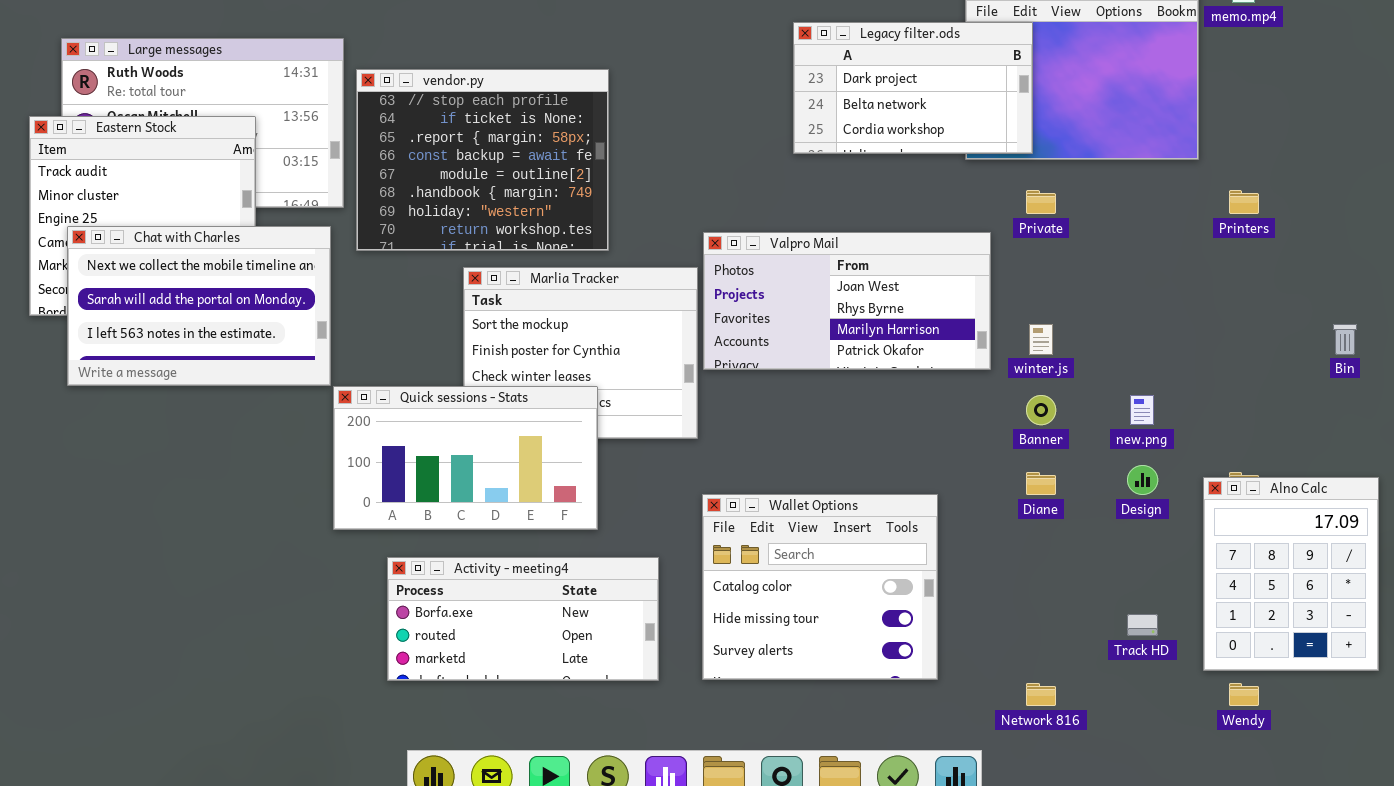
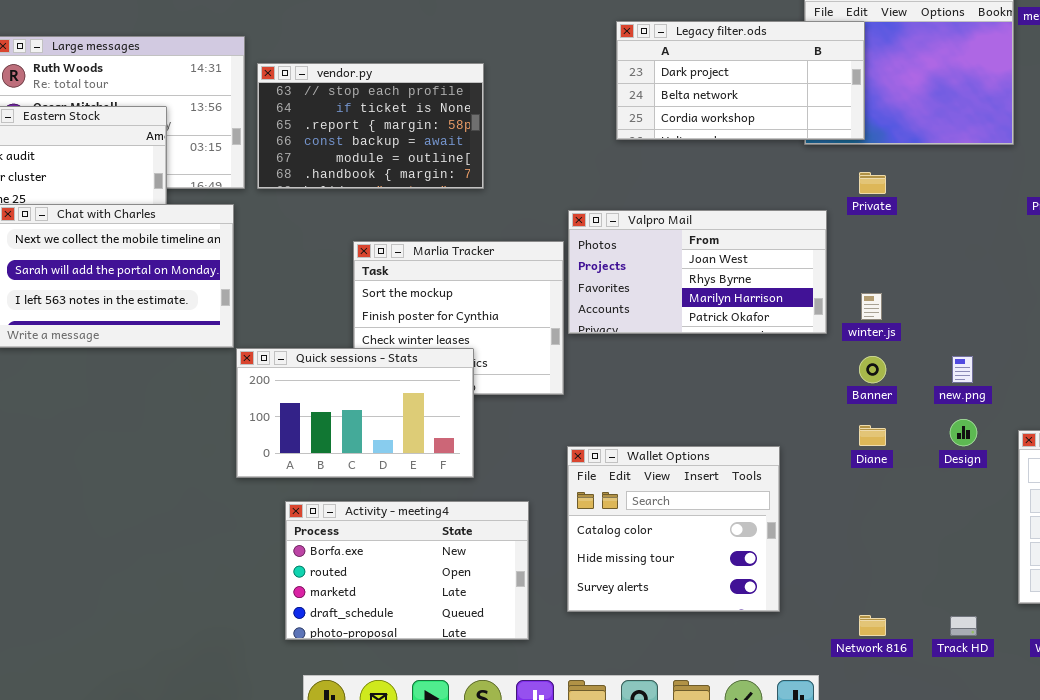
Legacy filter.ods: [793,22,1033,154] -> [616,21,865,140], resized
vendor.py: [356,69,609,251] -> [257,63,484,189], resized
Activity - meeting4: [387,557,659,681] -> [285,501,529,640], resized
Track HD: [1127,614,1158,636] -> [950,616,977,636], moved

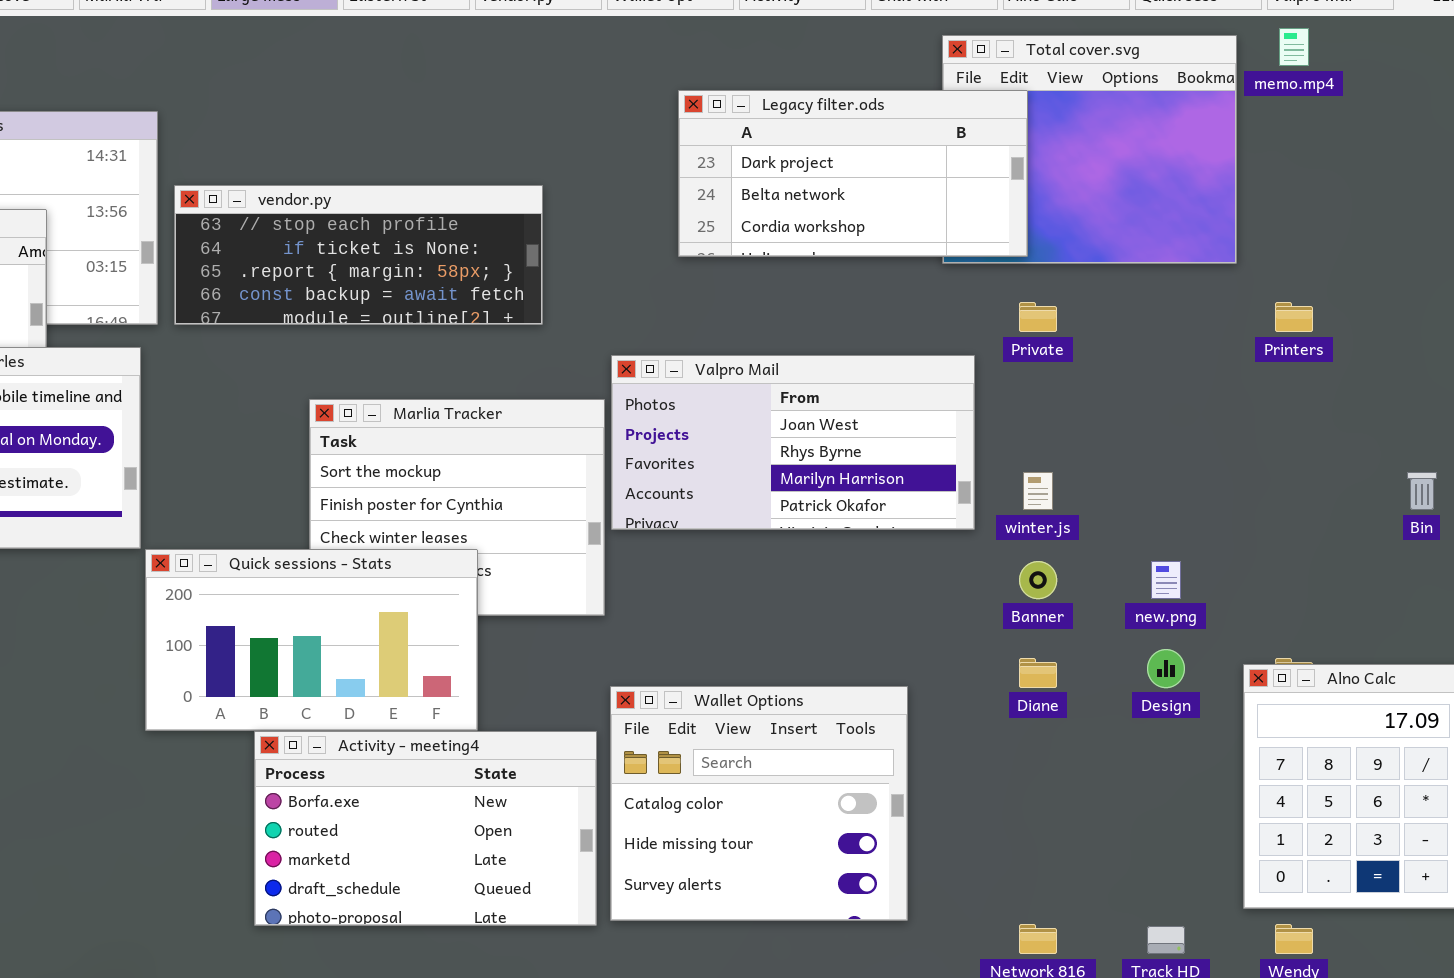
vendor.py: [257,63,484,189] -> [174,185,543,325], resized
Activity - meeting4: [285,501,529,640] -> [254,731,597,926], moved

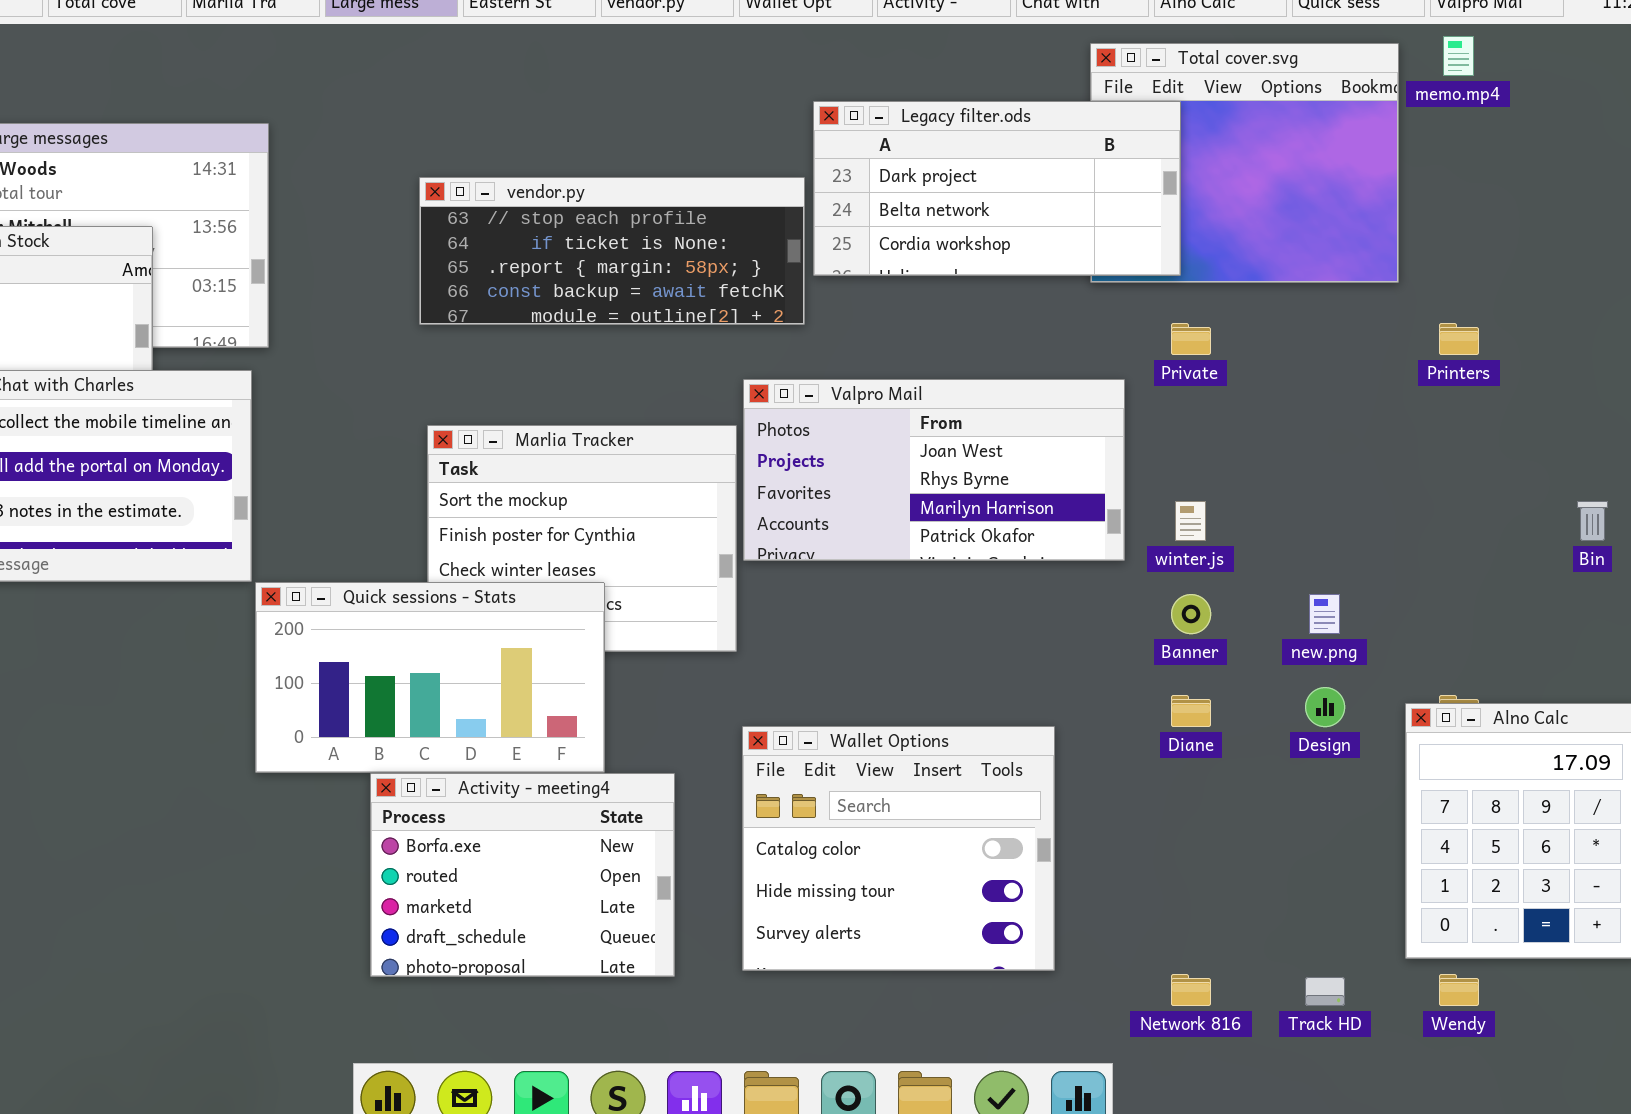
vendor.py: [174,185,543,325] -> [419,177,805,325], moved
Activity - meeting4: [254,731,597,926] -> [370,773,675,977], resized

